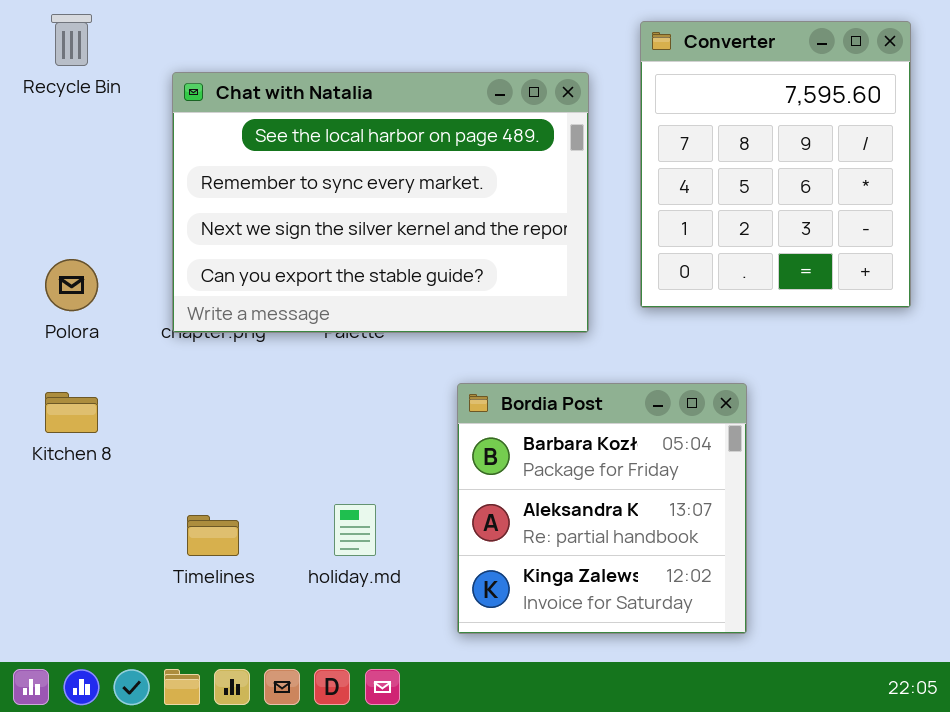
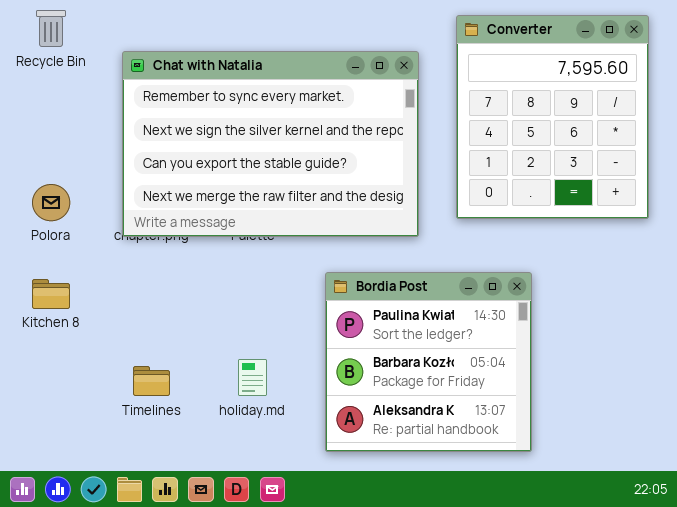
Chat with Natalia: [172,72,589,333] -> [122,51,419,237], scrolled down 1 row
Bordia Post: [457,383,747,634] -> [325,272,532,452], scrolled up 1 row

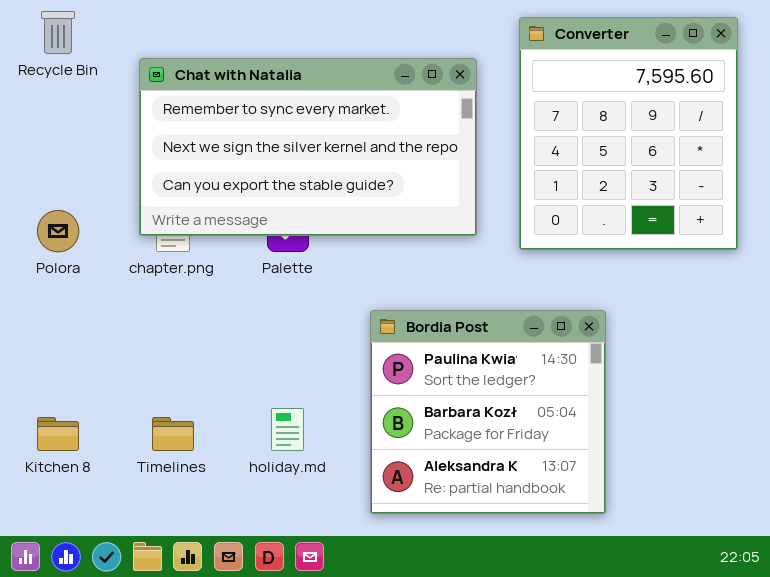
Chat with Natalia: [122,51,419,237] -> [139,58,477,236], resized
Kitchen 8: [32,279,70,309] -> [37,417,79,451], moved

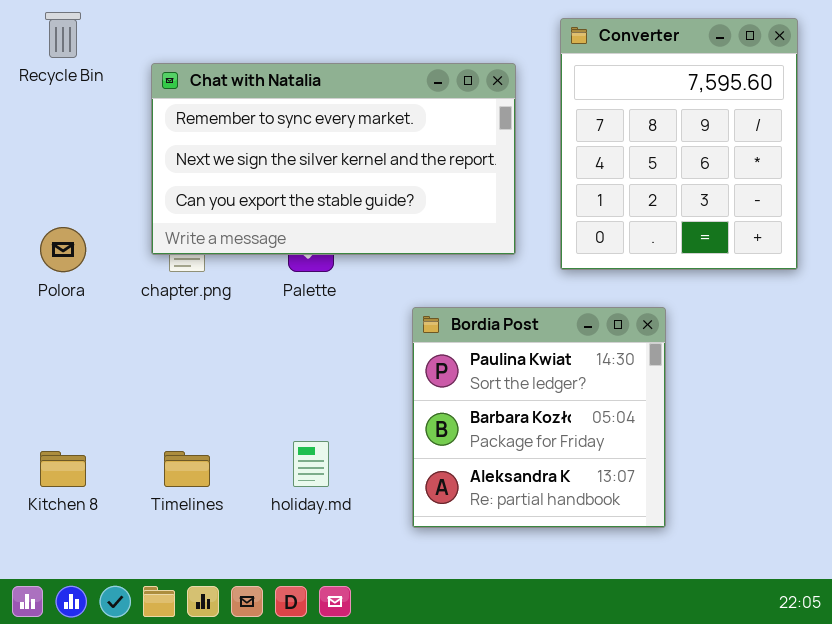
Bordia Post: [370,310,606,514] -> [412,307,666,528], moved

